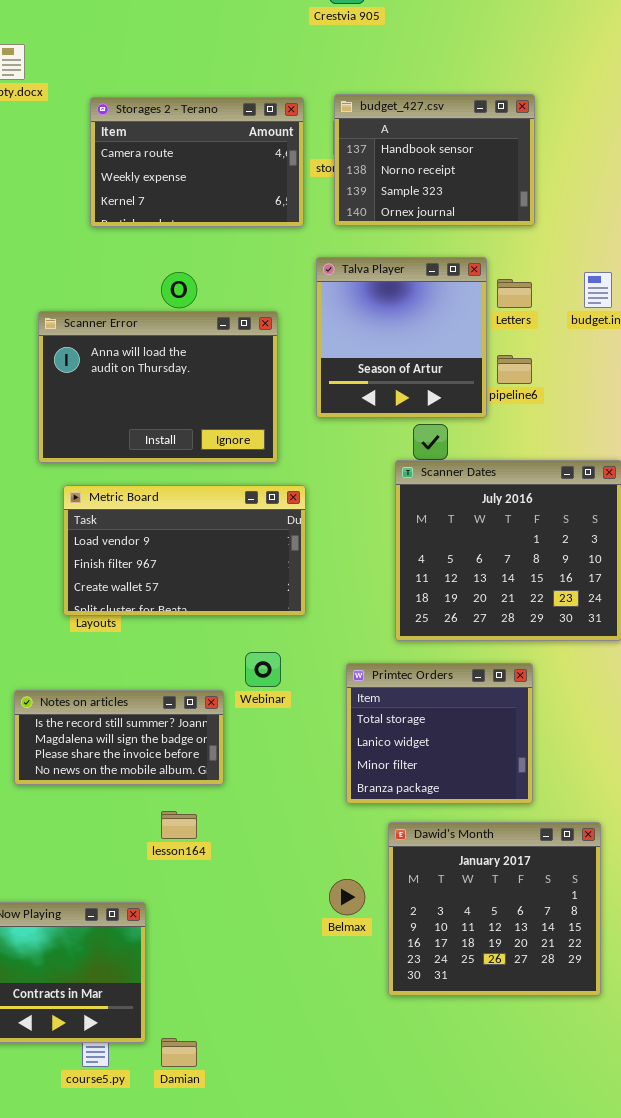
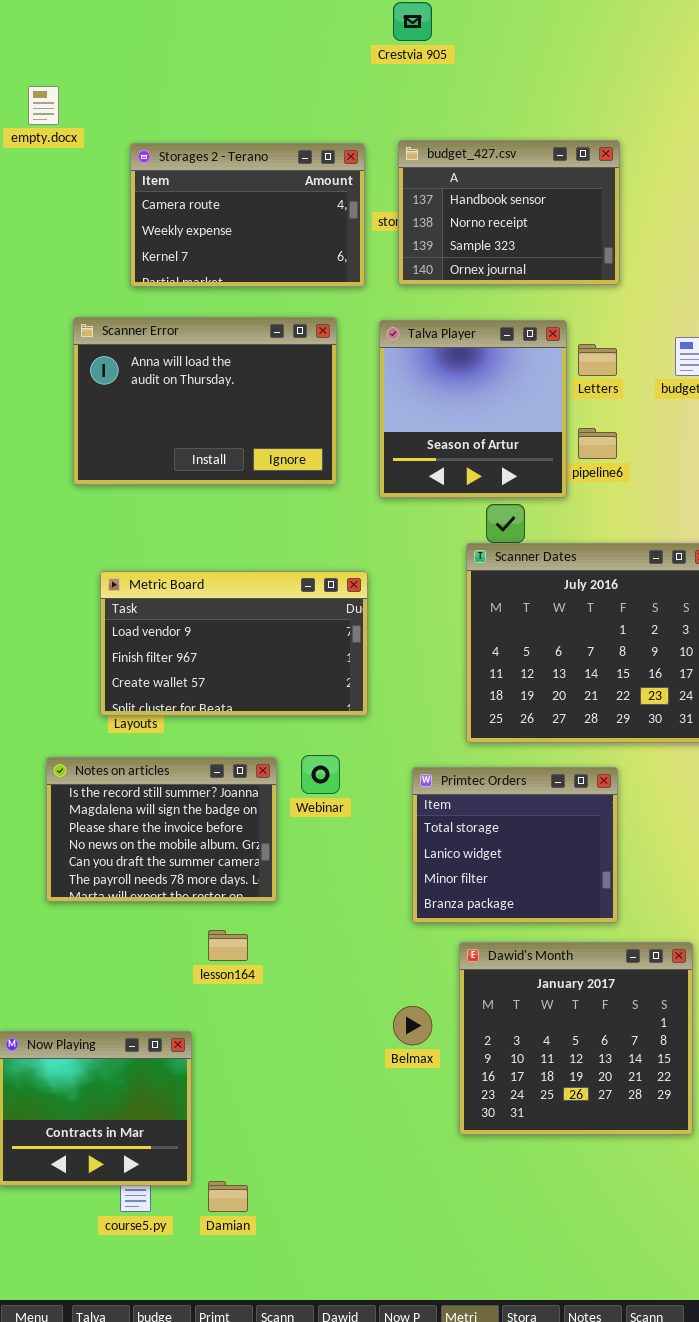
Scanner Error: [38,311,278,463] -> [73,317,337,485], moved
Notes on articles: [14,690,224,785] -> [46,757,277,902], resized

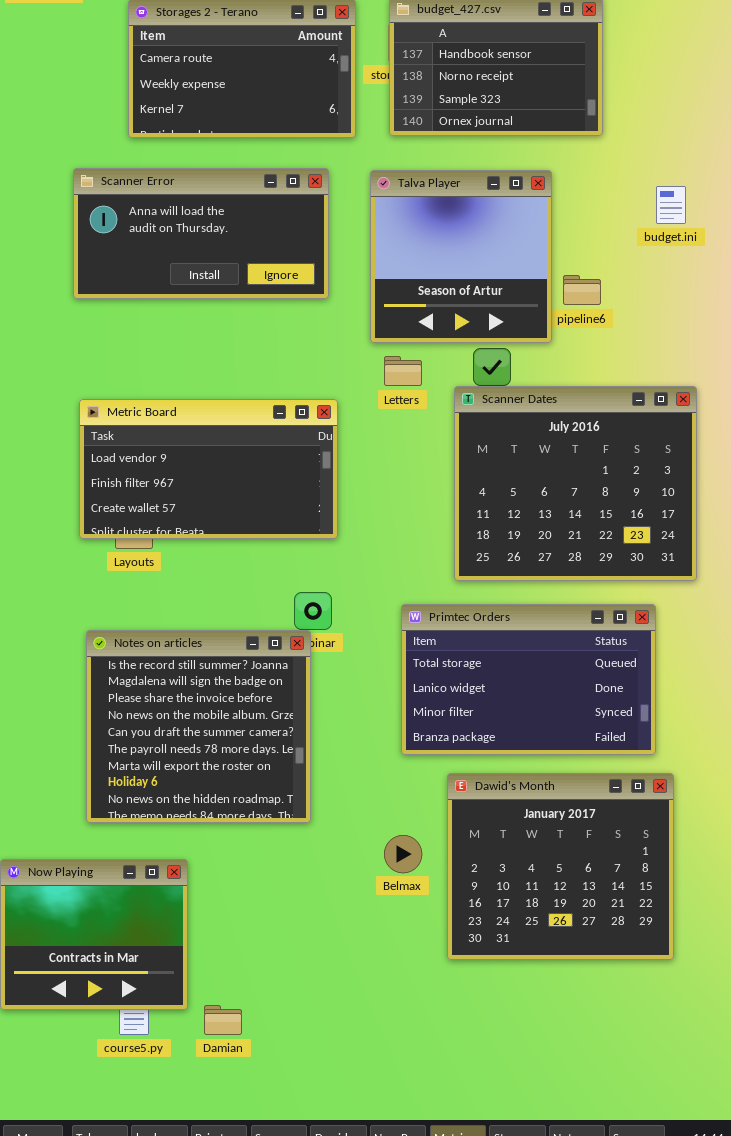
Scanner Error: [73,317,337,485] -> [73,168,329,299], resized
Letters: [578,344,617,376] -> [384,356,422,386], moved
Metric Board: [100,571,368,716] -> [79,399,338,539], moved
Notes on articles: [46,757,277,902] -> [86,630,311,823], moved, resized
Primtec Orders: [412,767,618,923] -> [401,604,656,755], resized

